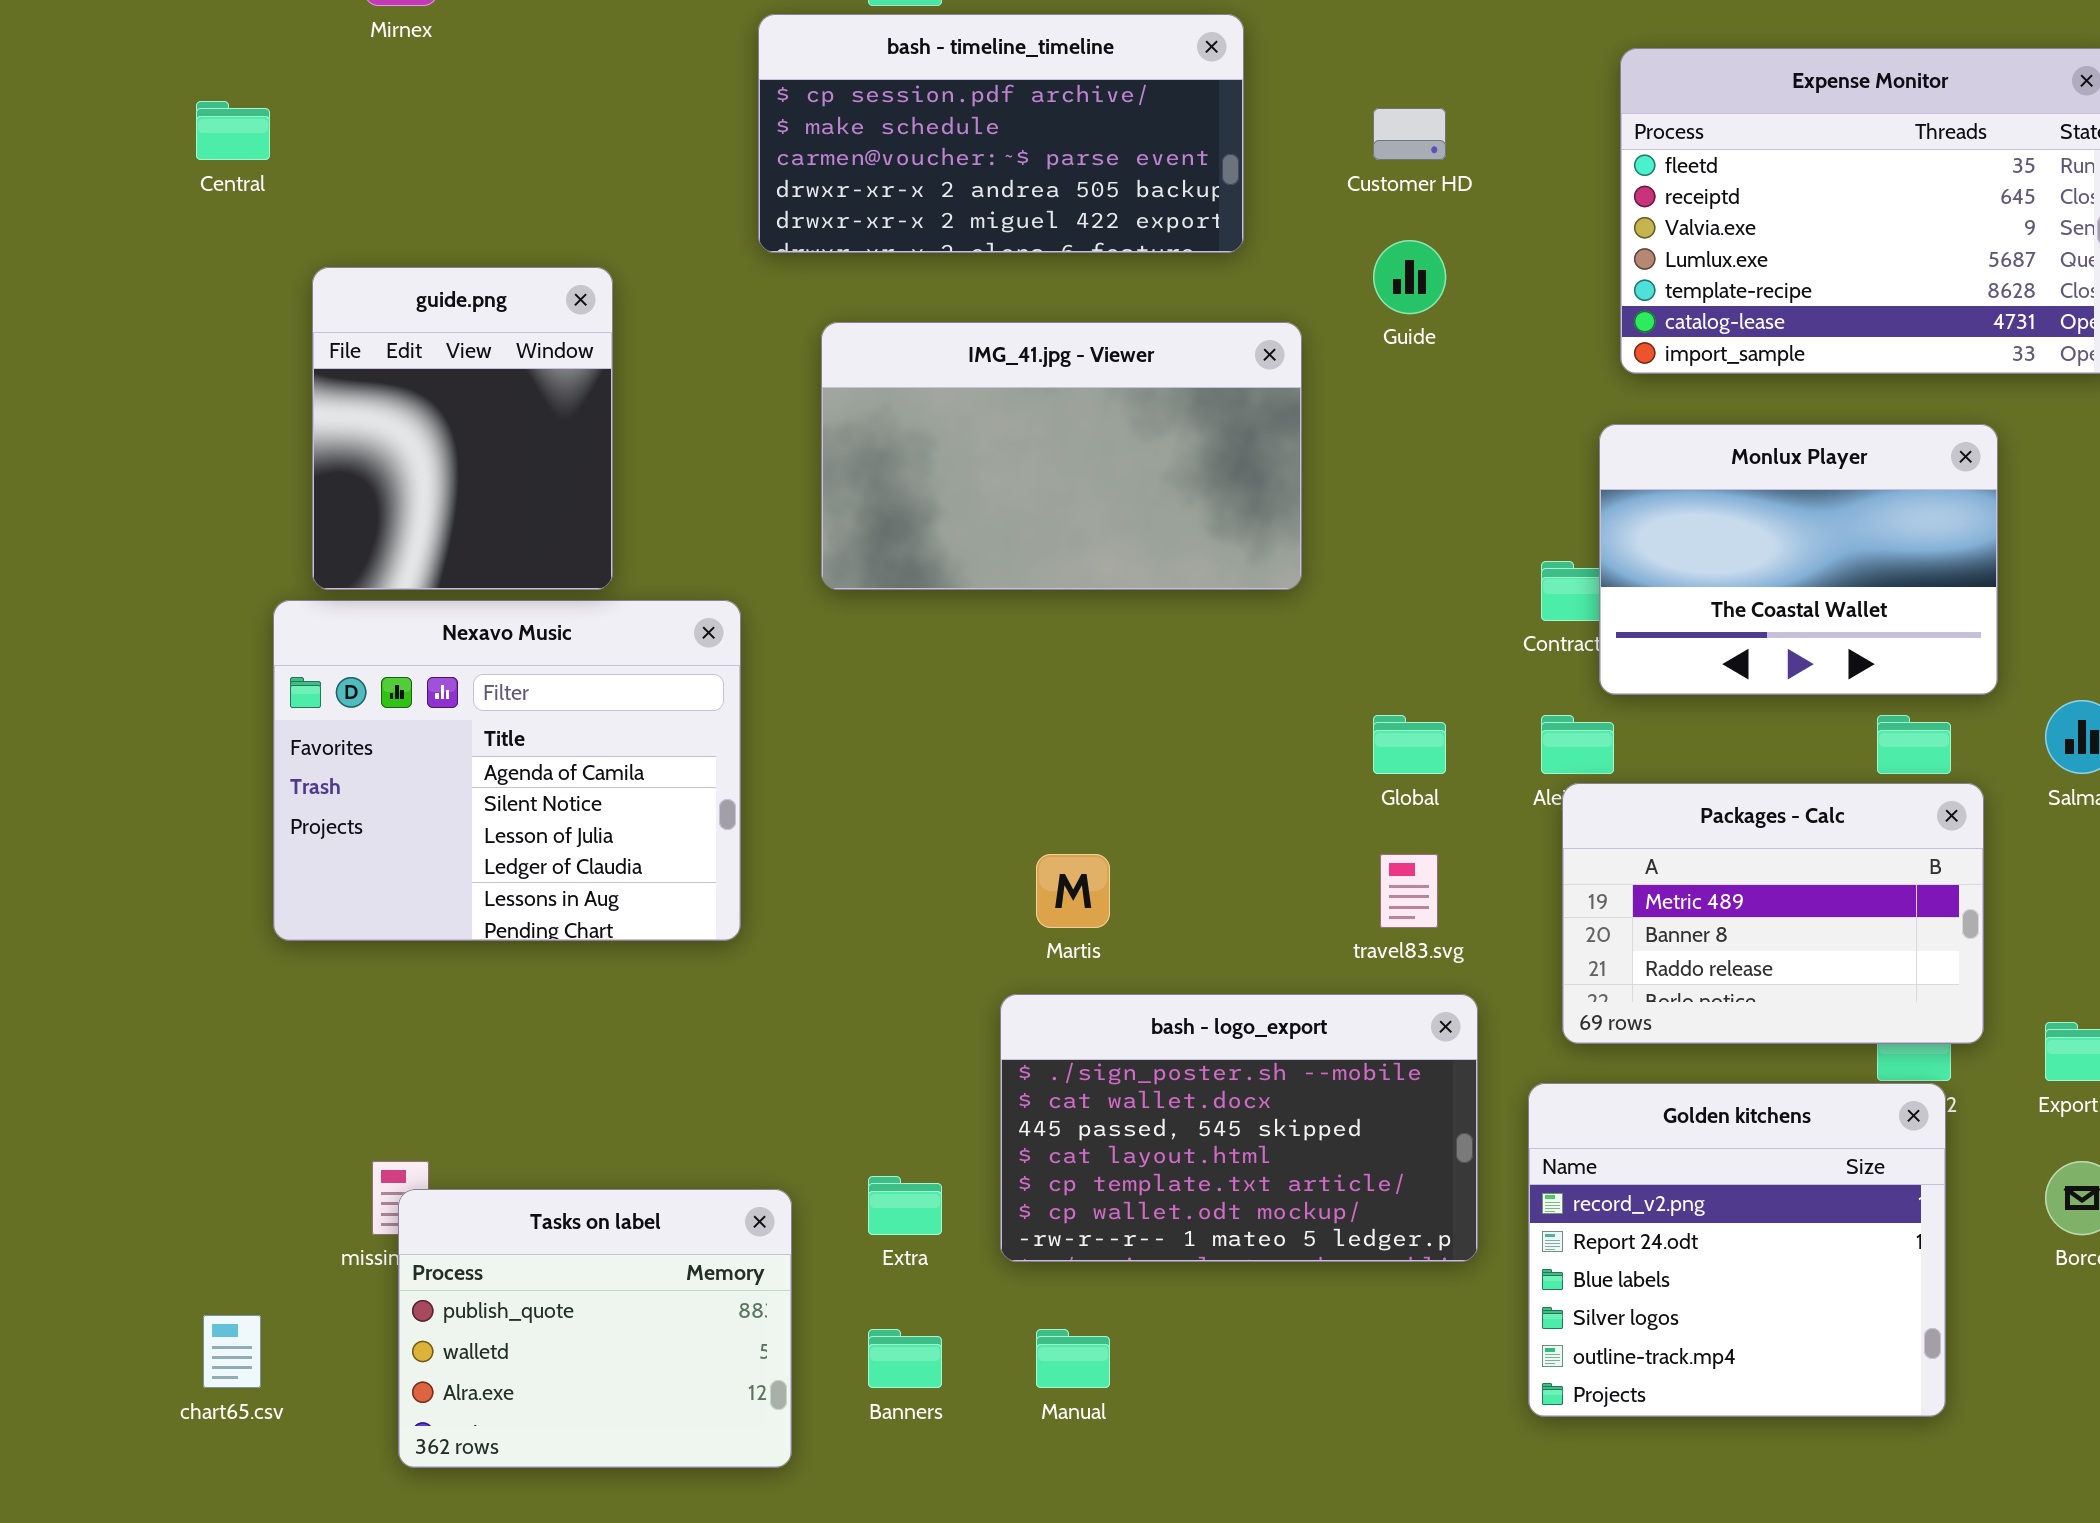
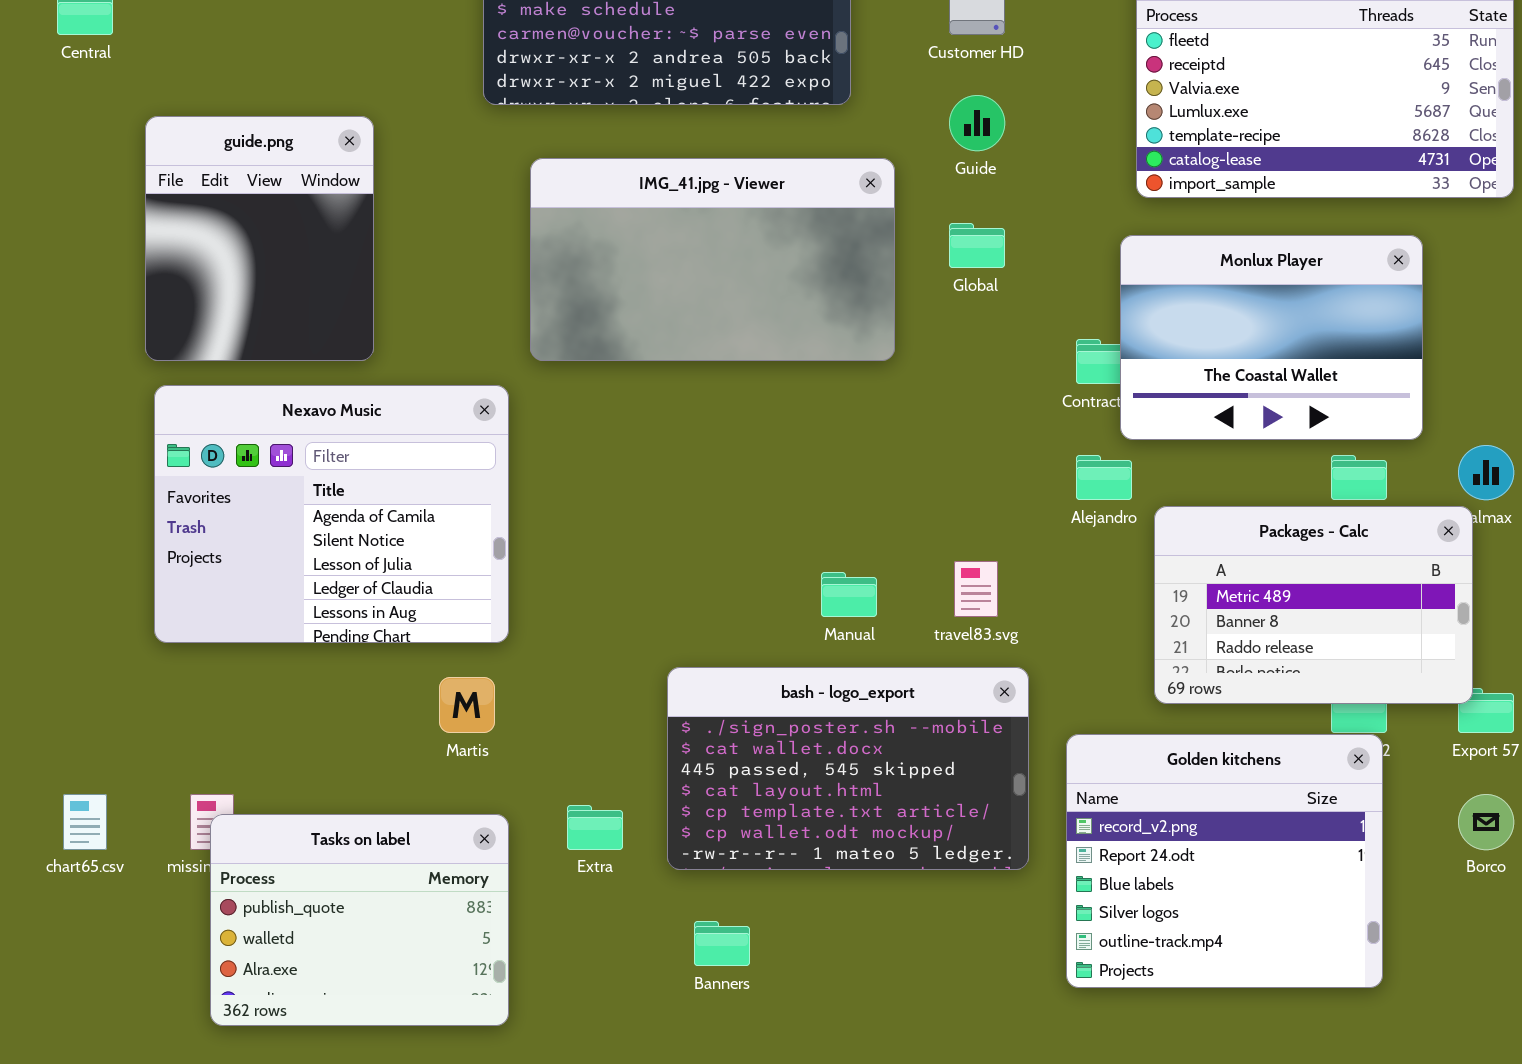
Nexavo Music: [273,600,741,941] -> [154,385,509,643], moved
Global: [1373,715,1446,774] -> [949,223,1005,268], moved
Packages - Calc: [1562,783,1984,1044] -> [1154,506,1473,704], moved
Martis: [1036,854,1110,928] -> [439,677,495,733], moved
chart65.csv: [203,1315,261,1388] -> [63,794,107,850], moved
Banners: [868,1329,942,1388] -> [694,921,750,966], moved
Manual: [1036,1329,1110,1388] -> [821,572,877,617], moved

